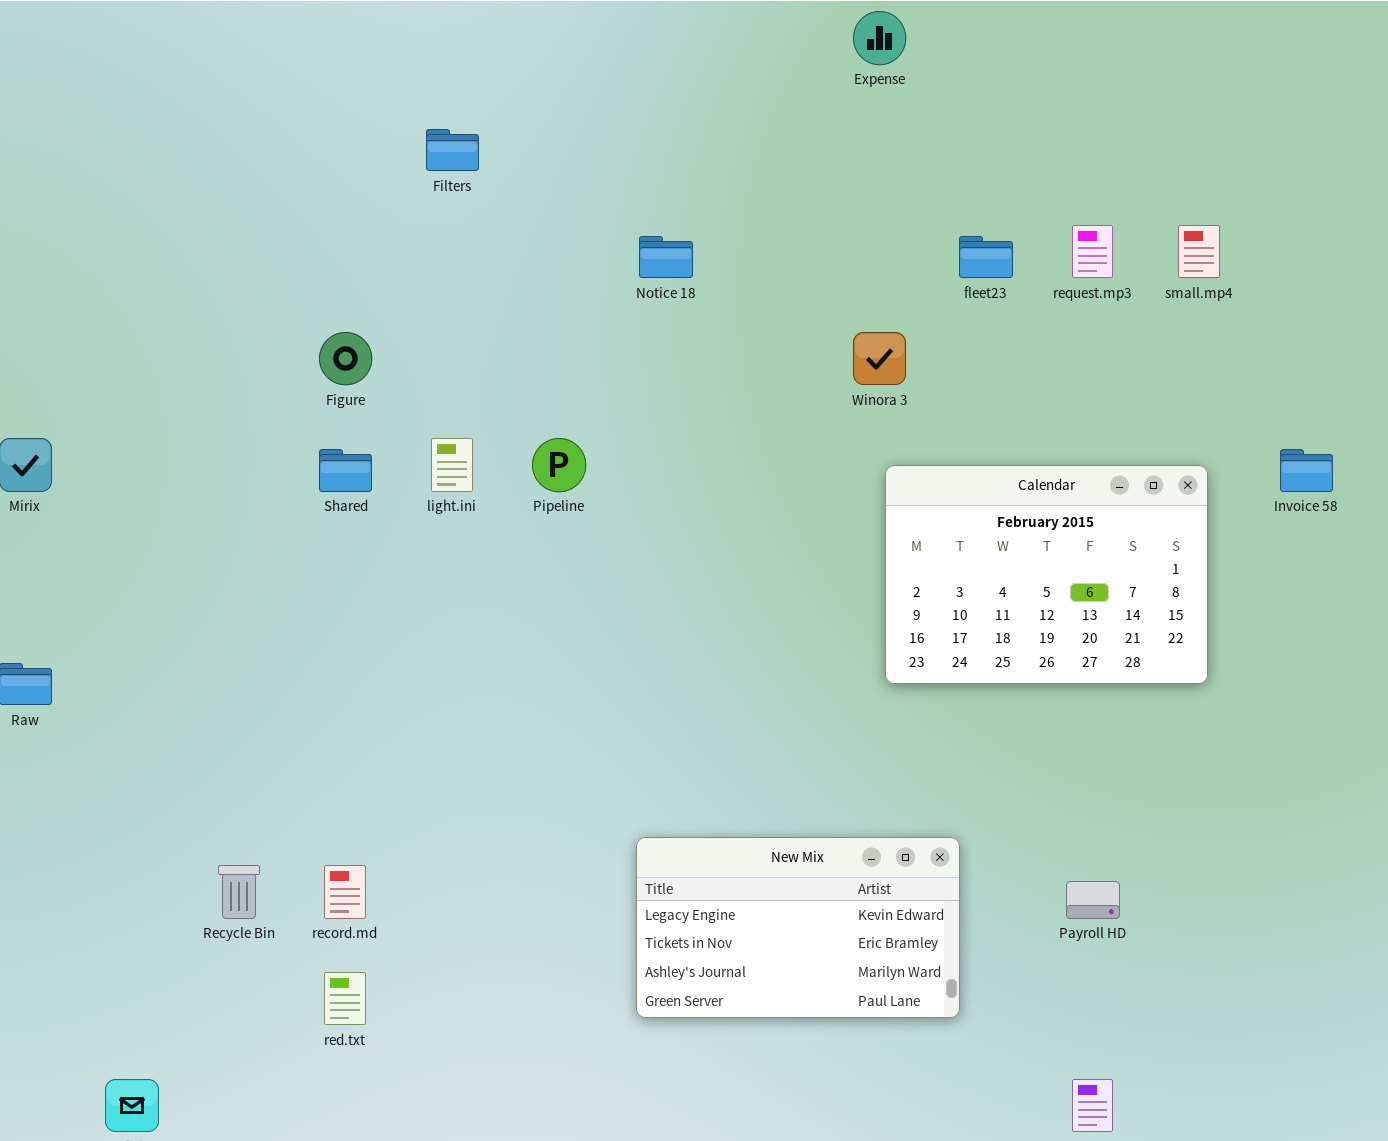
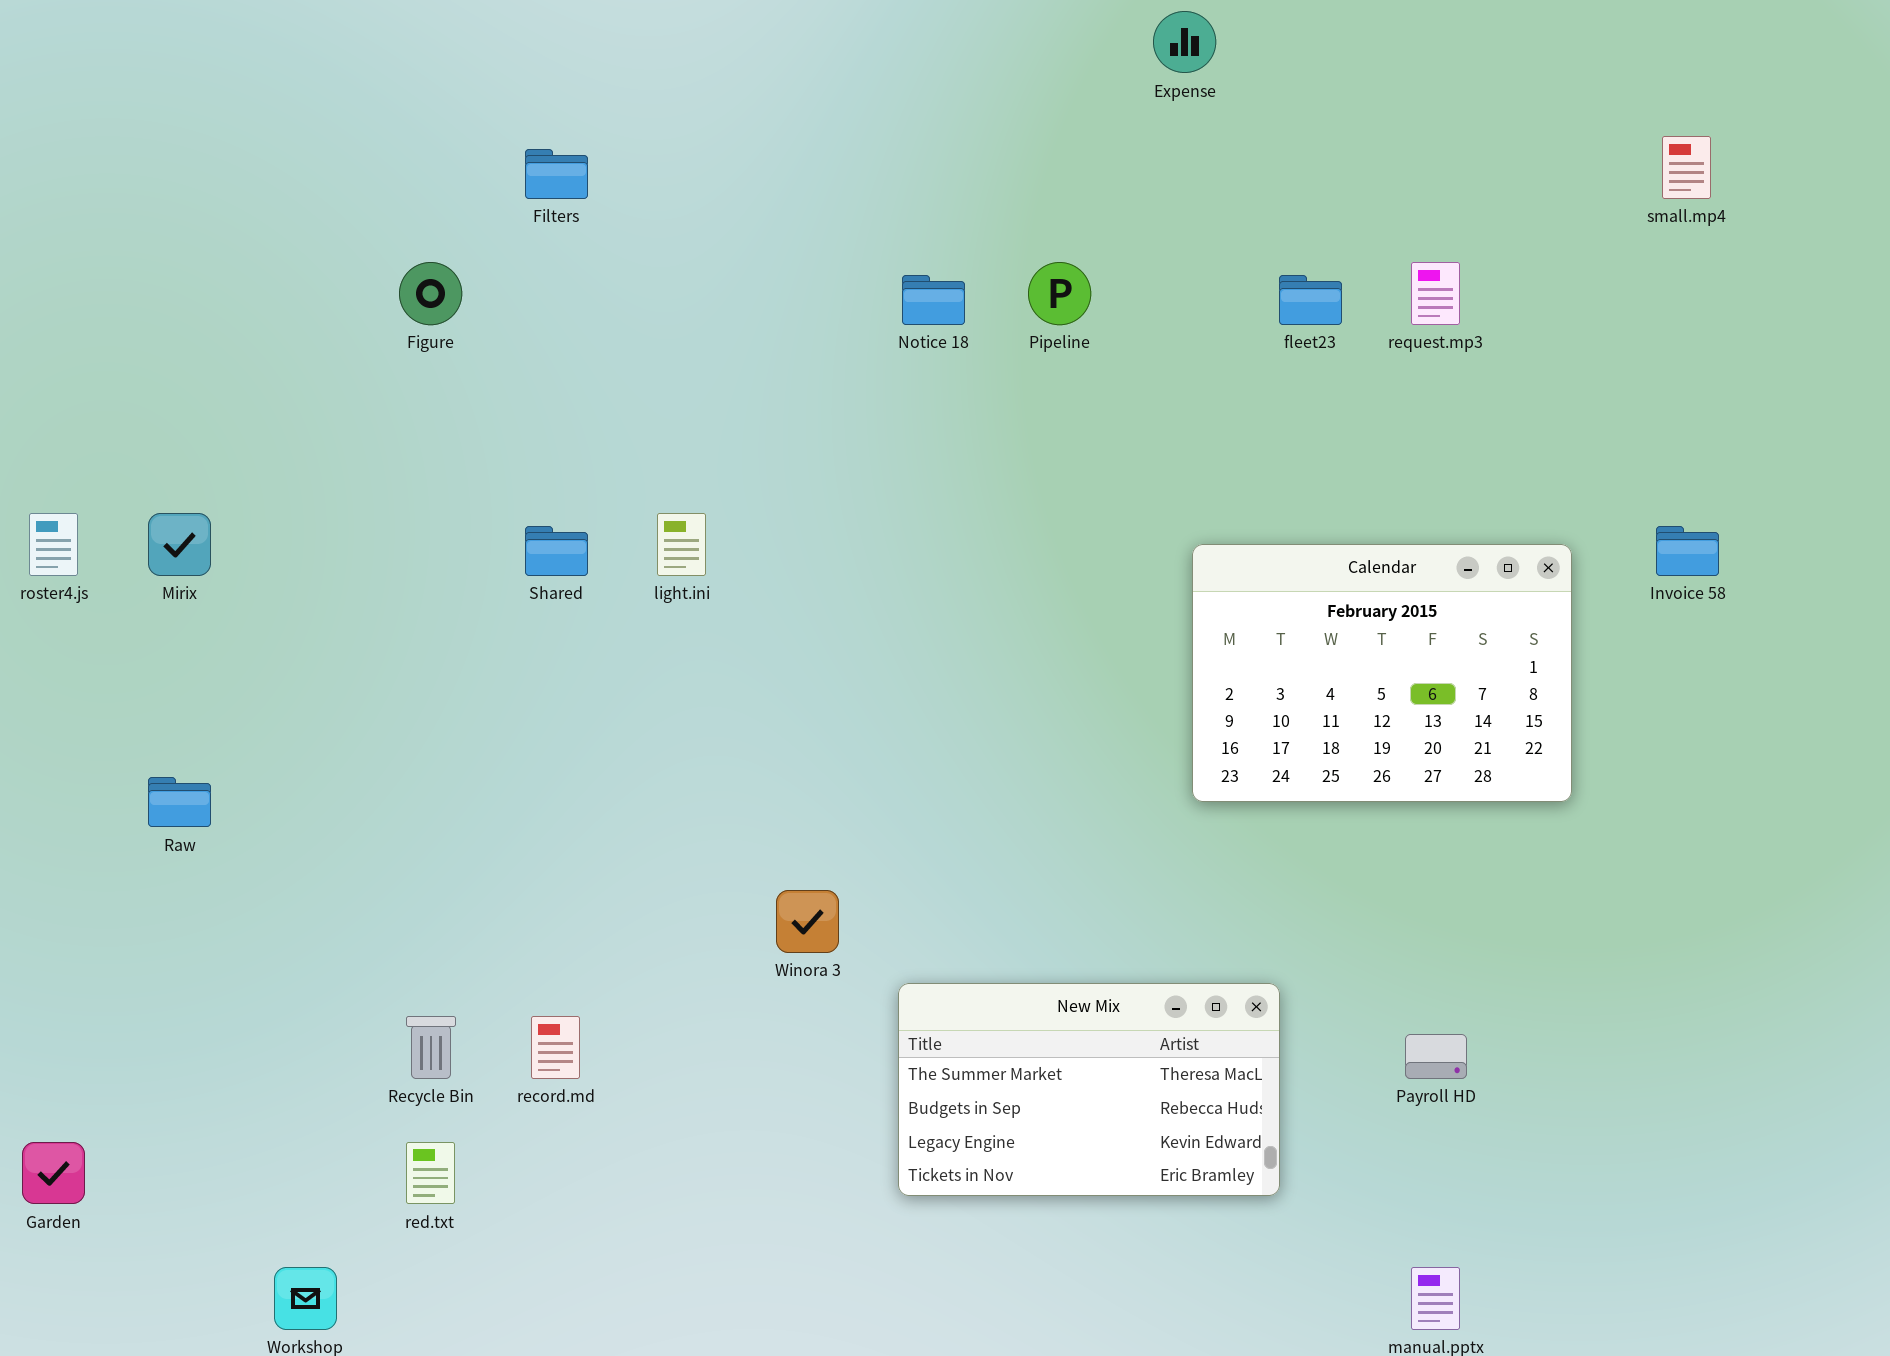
Filters: [426,129,479,171] -> [525,149,588,199], moved
small.mp4: [1178,225,1220,278] -> [1662,136,1711,199], moved
Figure: [319,332,372,385] -> [399,262,462,325], moved
Winora 3: [853,332,906,385] -> [776,890,839,953], moved
Pipeline: [532,438,586,492] -> [1028,262,1091,325], moved
New Mix: [636,837,960,1018] -> [898,983,1280,1196], scrolled up 2 rows
red.txt: [324,972,366,1025] -> [406,1142,455,1204], moved

